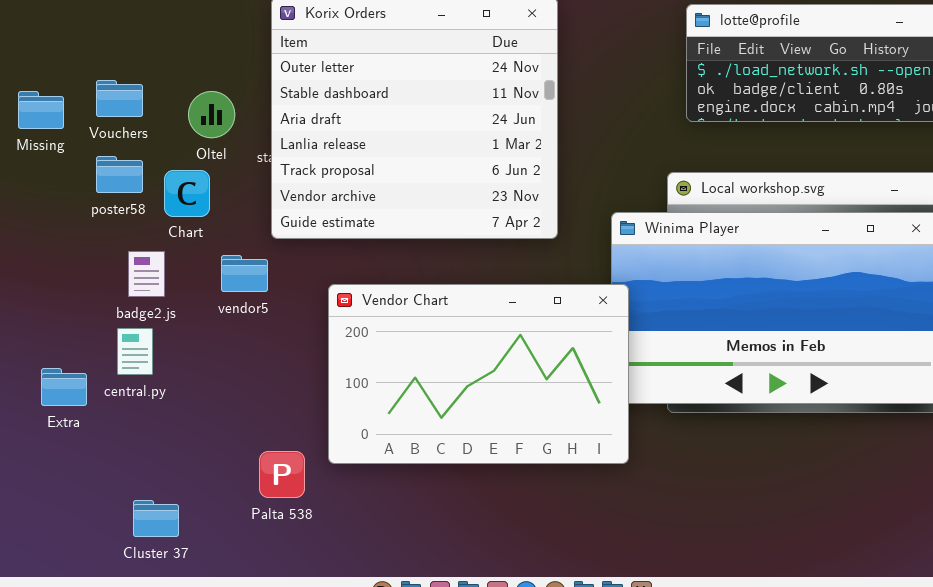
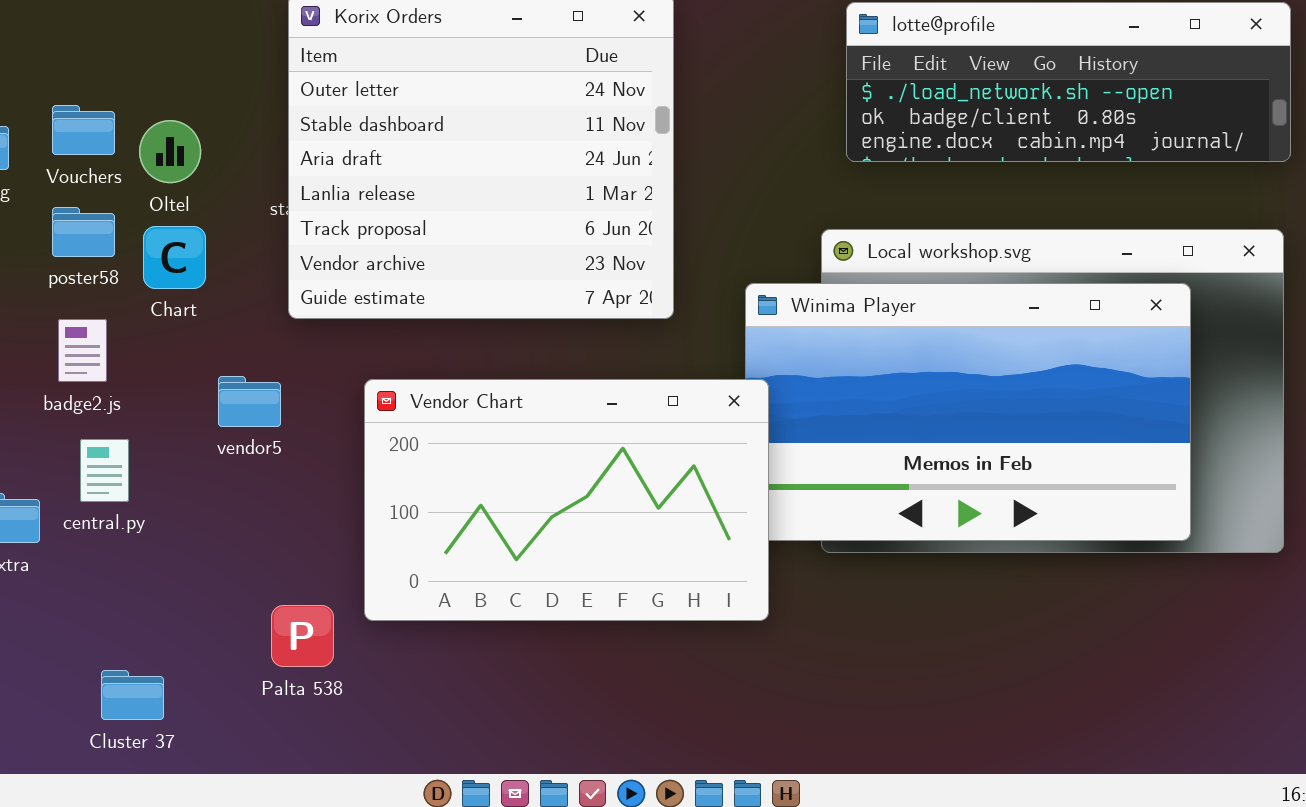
Oltel: [188,91,235,138] -> [139,120,201,183], moved
badge2.js: [128,251,165,297] -> [58,319,107,382], moved
vendor5: [221,255,268,292] -> [218,376,281,427], moved

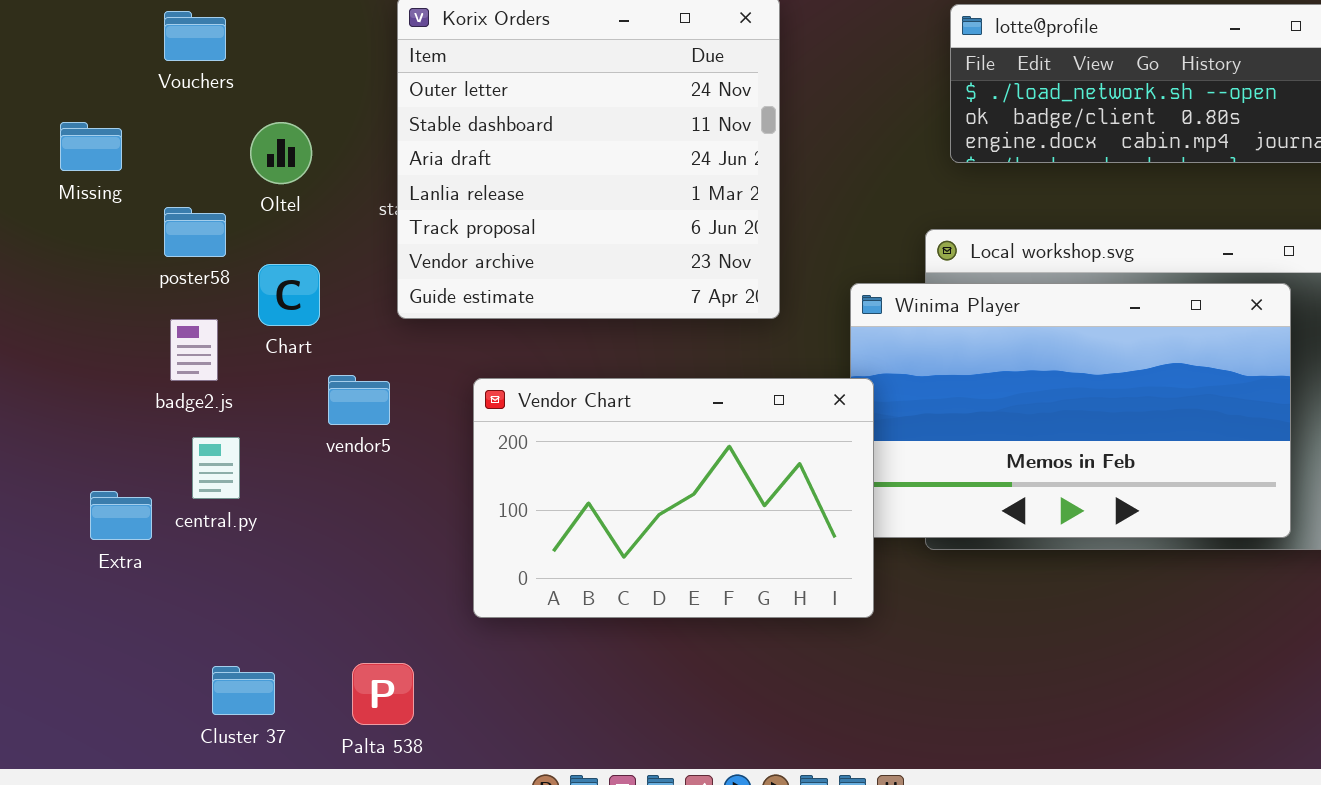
Vouchers: [52,105,115,155] -> [164,11,226,61], moved
Chart: [143,226,206,289] -> [258,264,320,326], moved
Palta 538: [271,605,334,667] -> [352,663,414,725], moved

